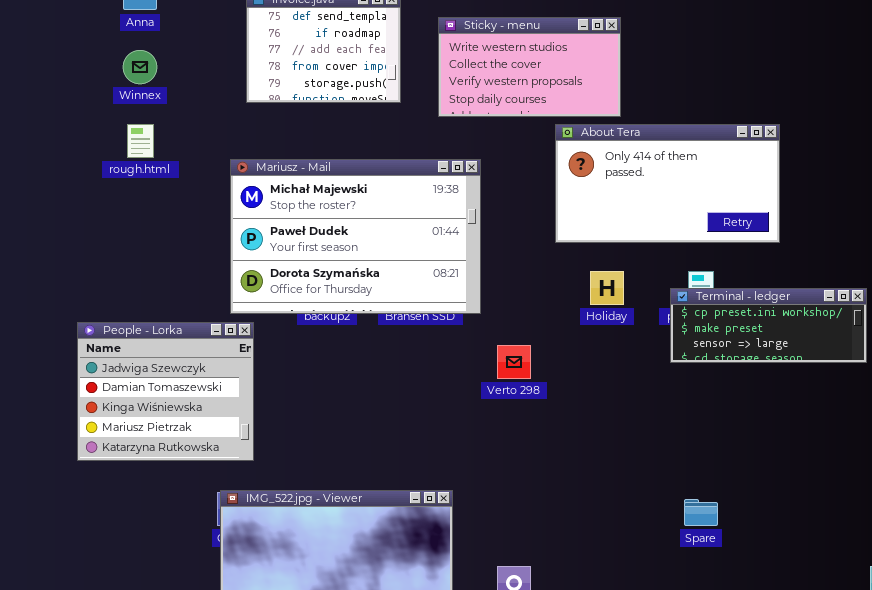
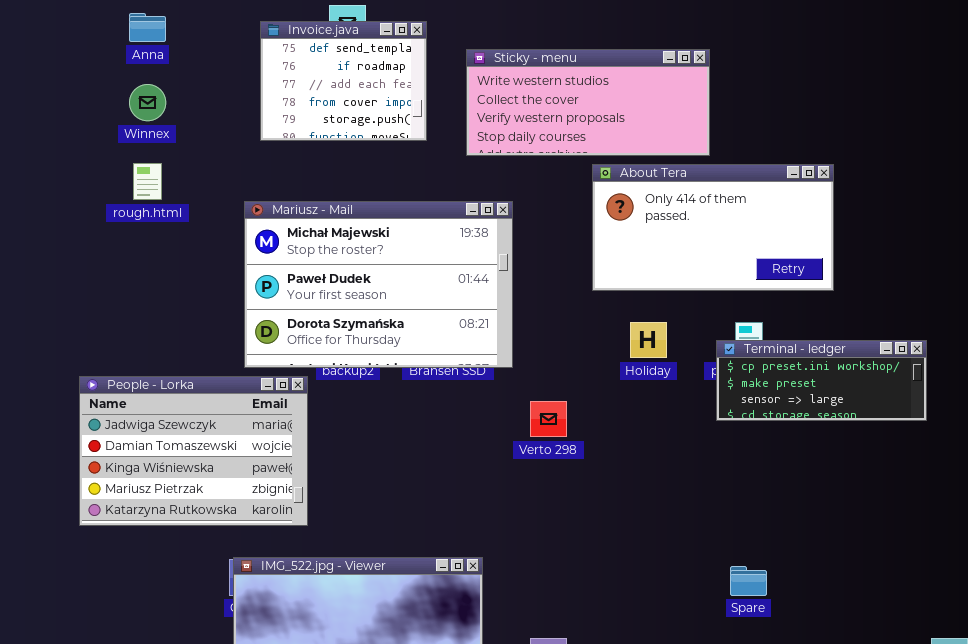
Sticky - menu: [438,17,621,117] -> [466,49,710,156], resized
People - Lorka: [77,322,254,461] -> [79,376,308,526], resized

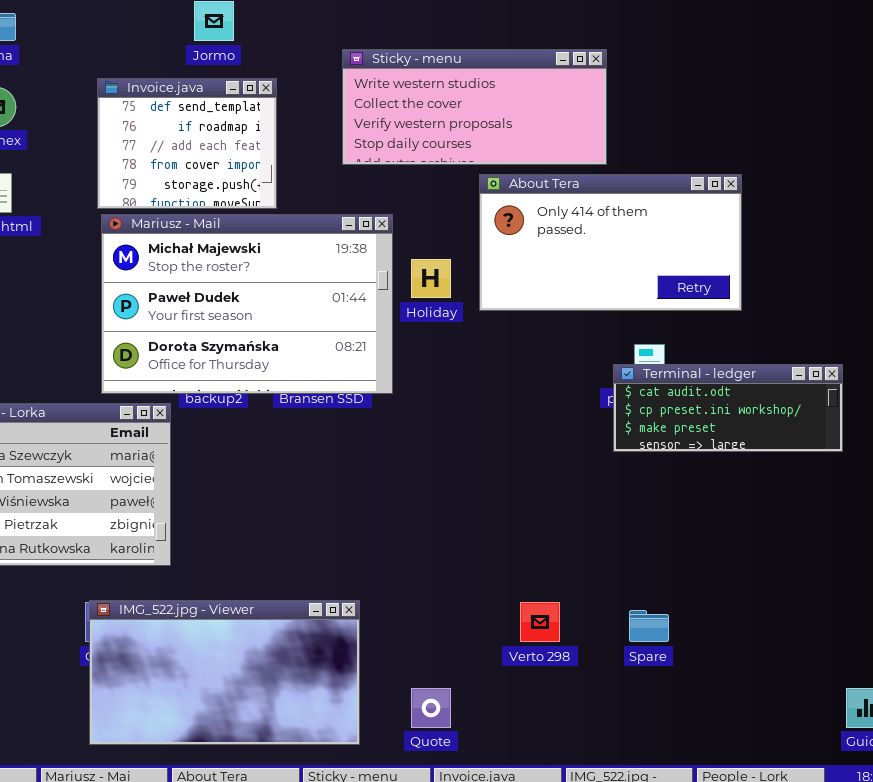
Invoice.java: [260,21,427,141] -> [97,78,277,209], moved
Holiday: [630,322,667,358] -> [411,259,451,298], moved
Terminal - ledger: [716,340,927,421] -> [613,364,843,452], scrolled up 1 row
Verto 298: [530,401,567,437] -> [520,602,560,642], moved

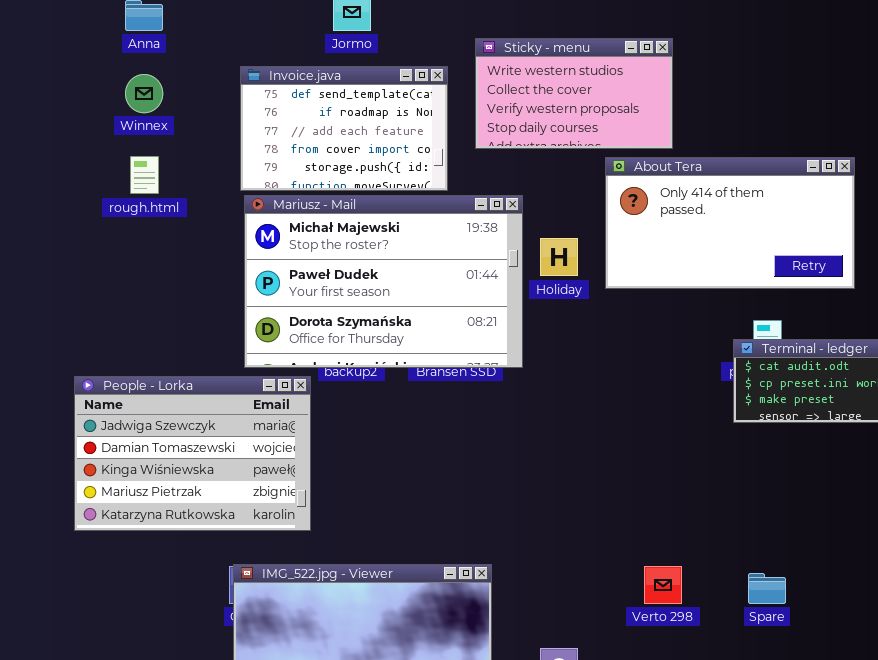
Sticky - menu: [342,49,607,165] -> [475,38,673,149], resized
Invoice.java: [97,78,277,209] -> [240,66,448,191], resized

